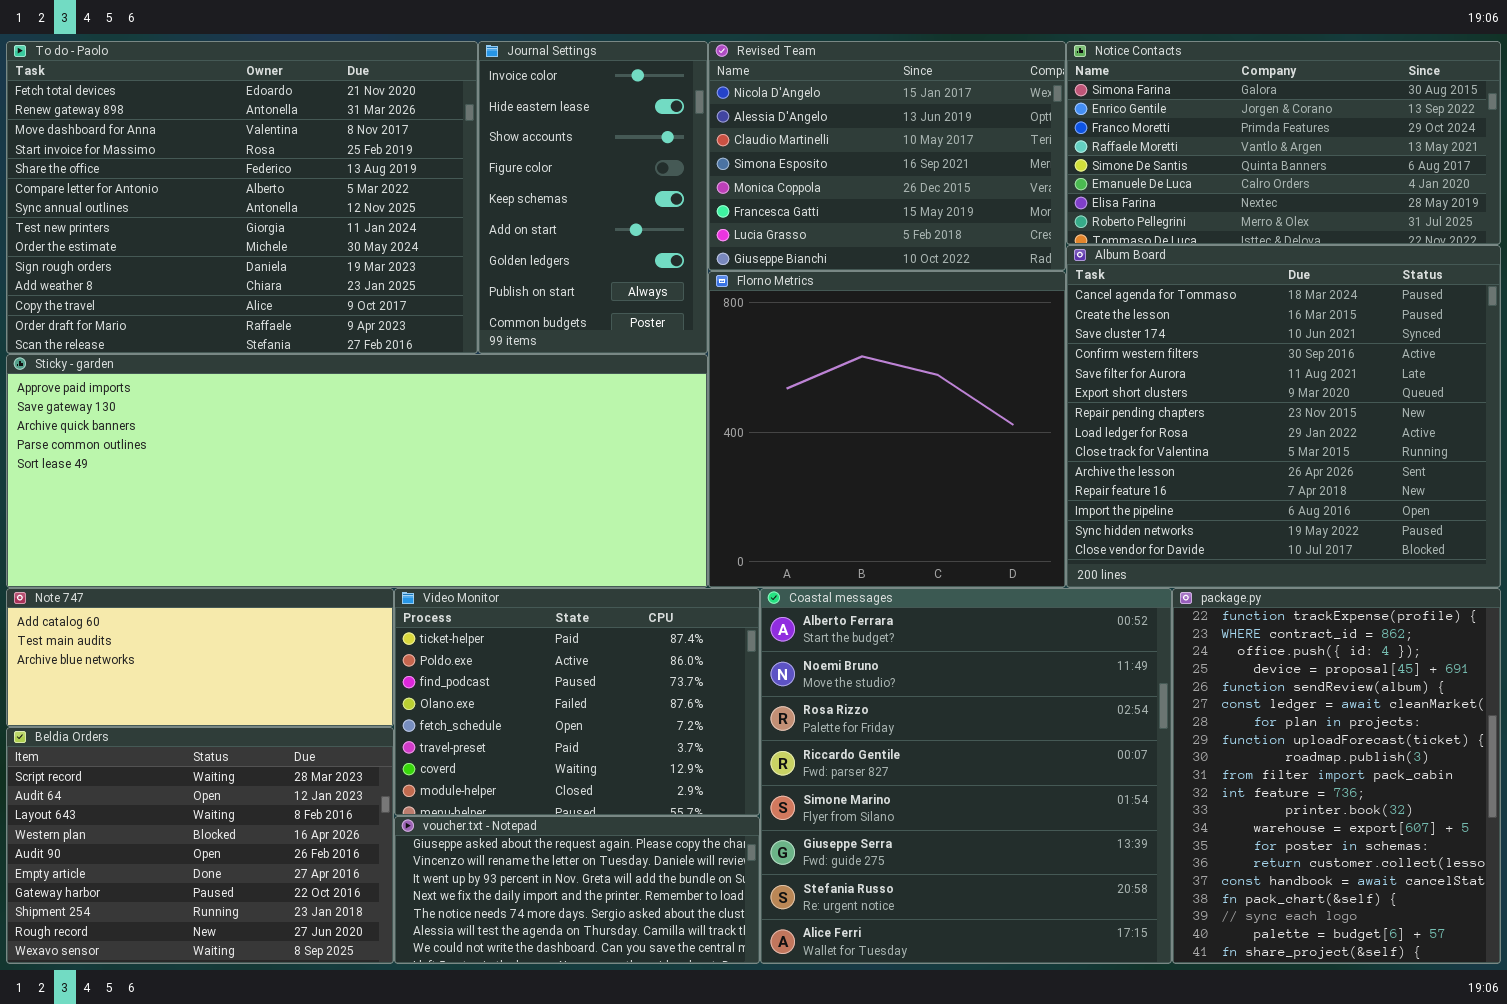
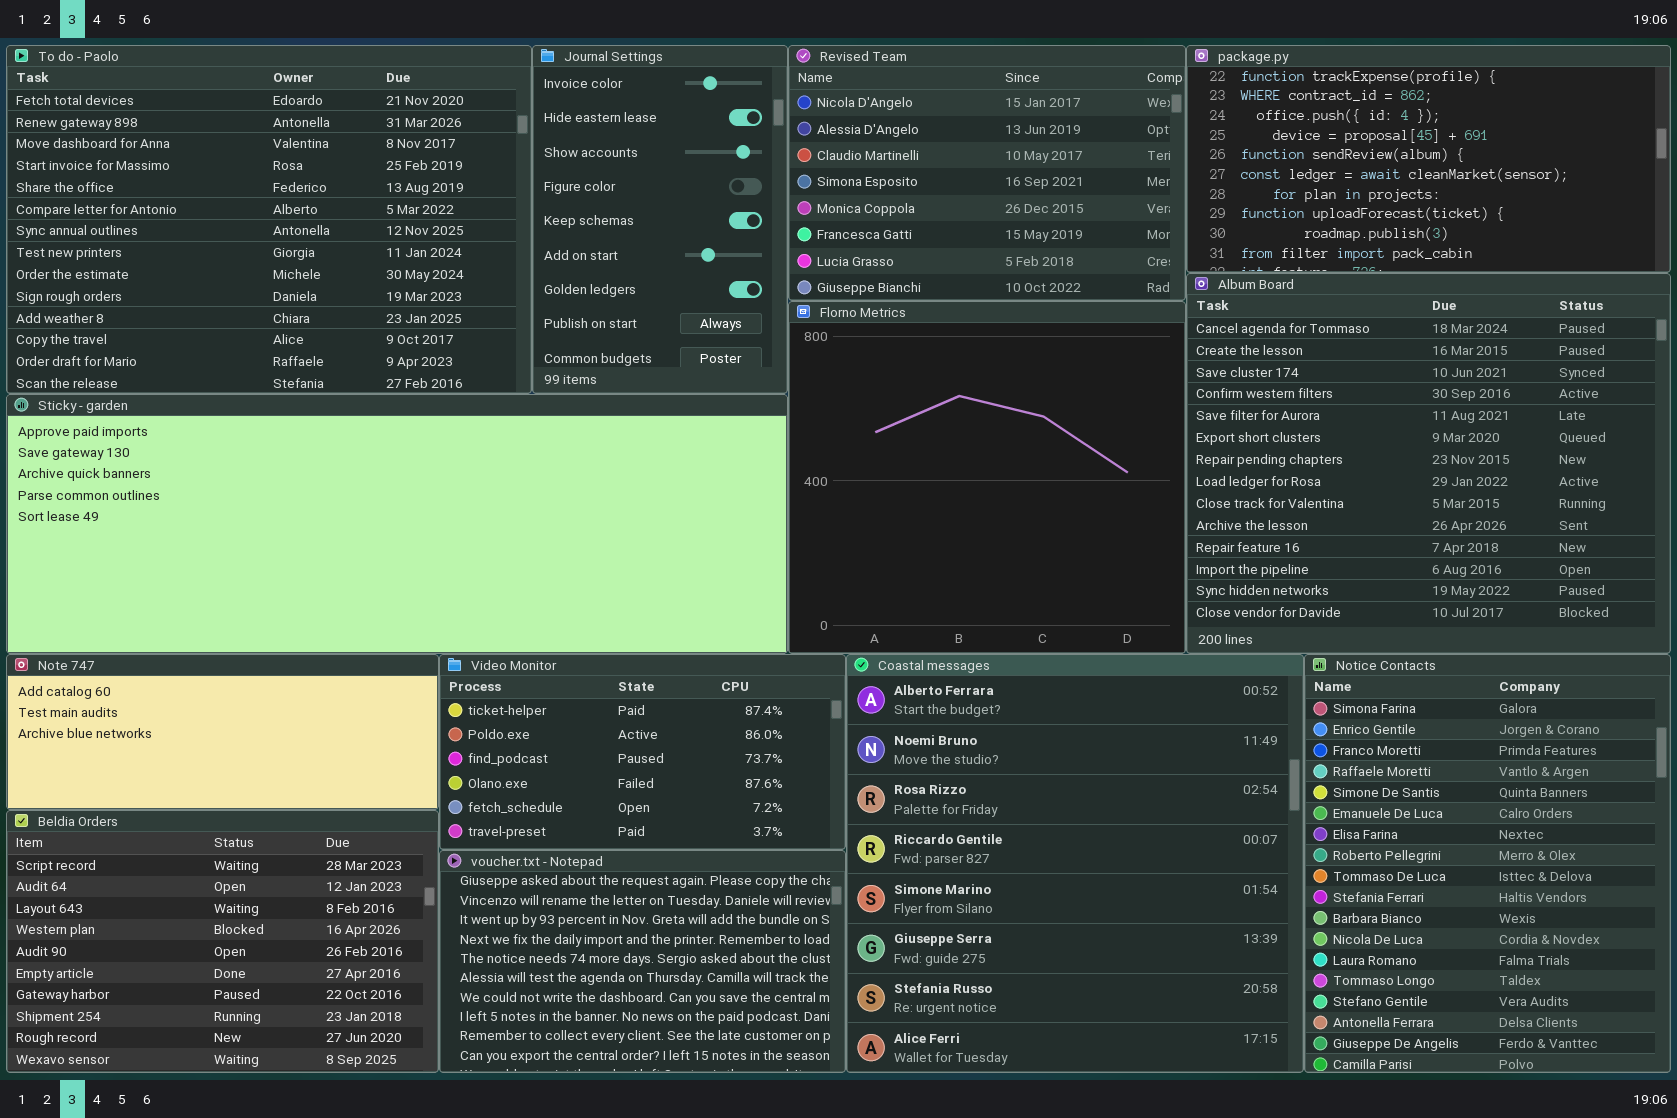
Notice Contacts: [1066,41,1501,245] -> [1304,654,1671,1073], moved, resized
Video Monitor: [394,588,760,816] -> [439,654,846,850], resized
package.py: [1172,588,1501,964] -> [1186,45,1671,273], moved, resized
voucher.txt - Notepad: [394,816,760,964] -> [439,850,846,1073], resized

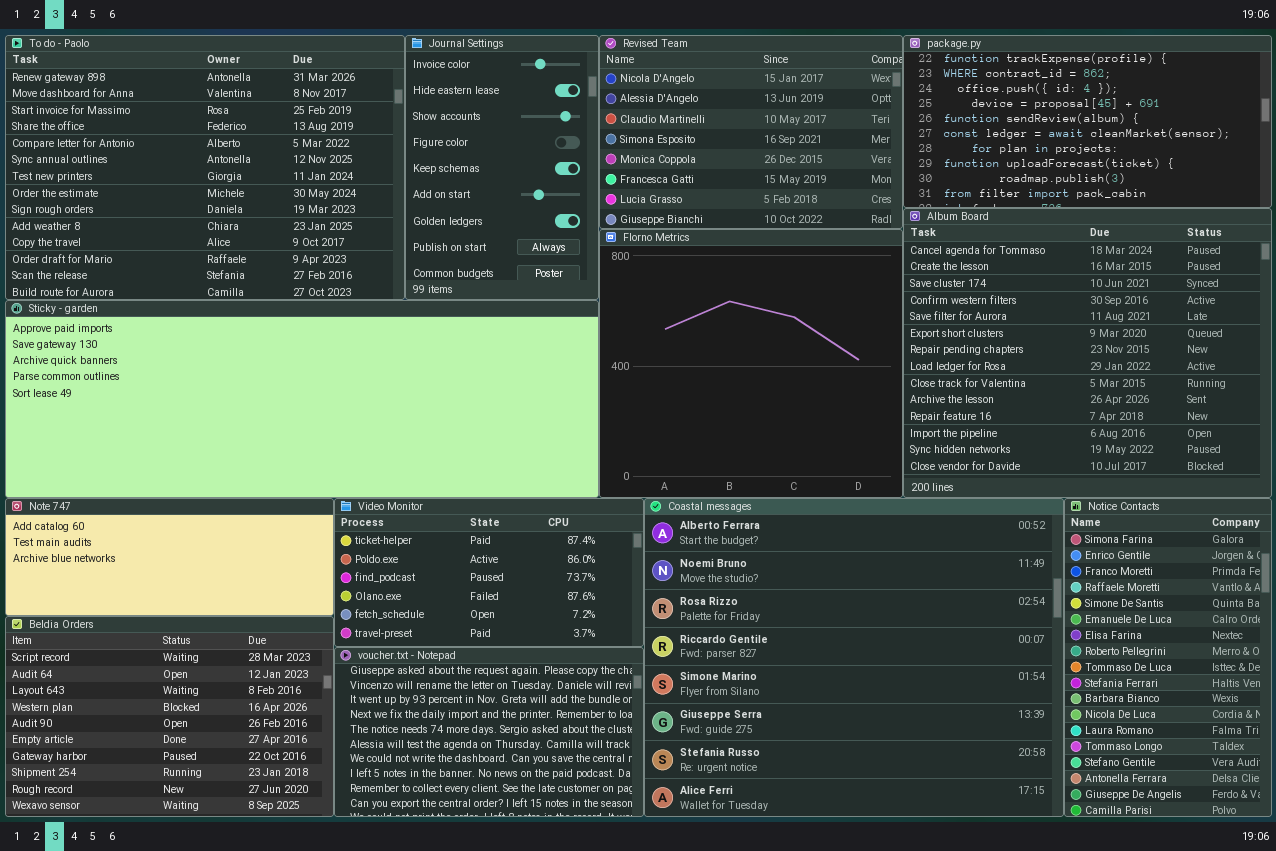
To do - Paolo: [6,45,532,394] -> [5,35,405,300], scrolled down 1 row
Coastal messages: [846,654,1304,1073] -> [644,498,1064,817], resized
Notice Contacts: [1304,654,1671,1073] -> [1064,498,1272,817], resized

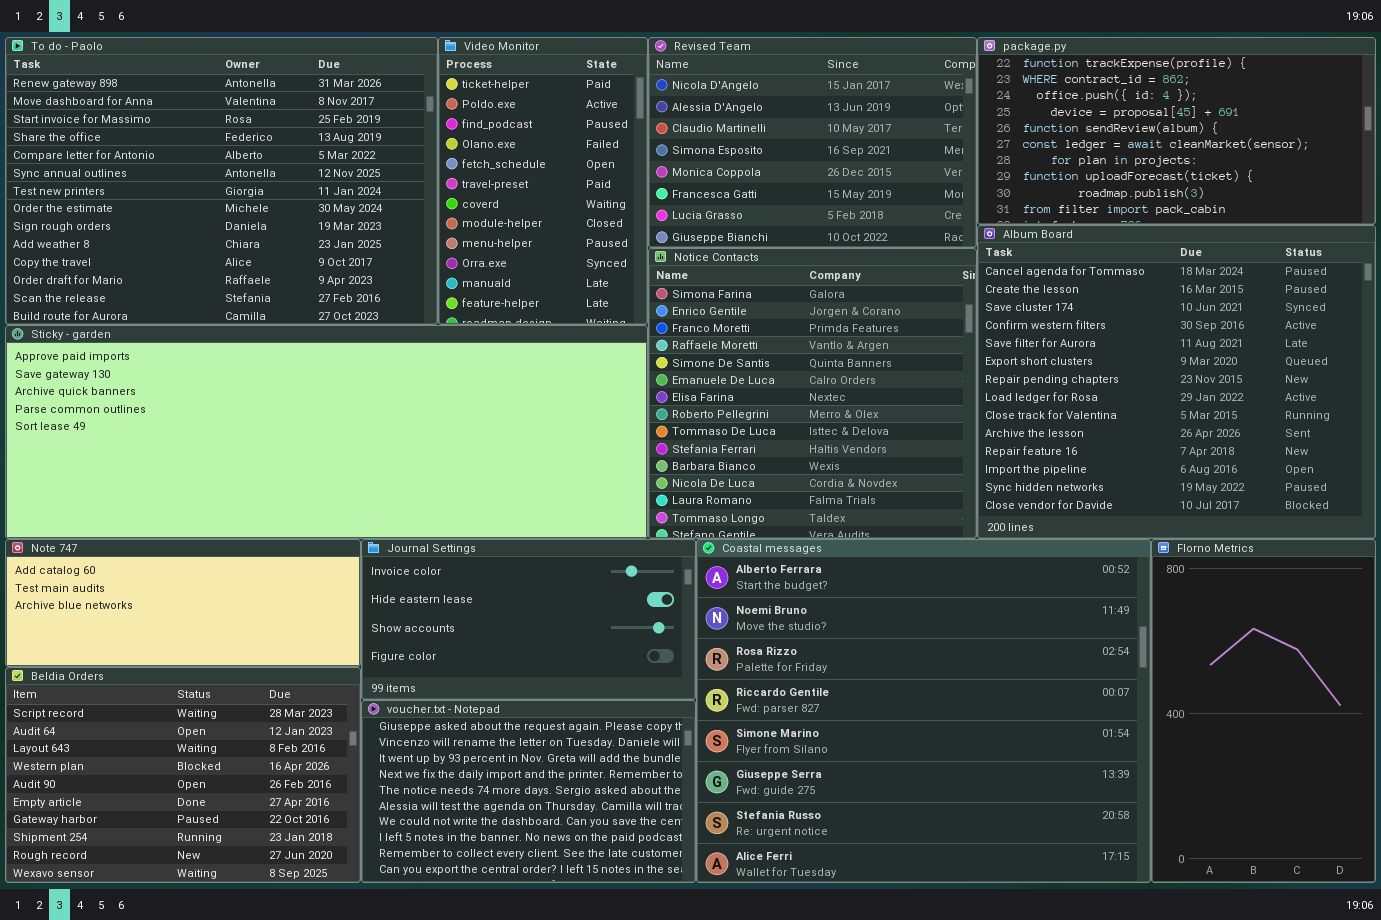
Journal Settings: [405,35,599,300] -> [361,539,696,700], moved, resized
Florno Metrics: [599,229,903,498] -> [1151,539,1376,883], moved, resized
Video Monitor: [334,498,644,647] -> [438,37,648,325], moved, resized
Notice Contacts: [1064,498,1272,817] -> [648,248,977,539], moved, resized

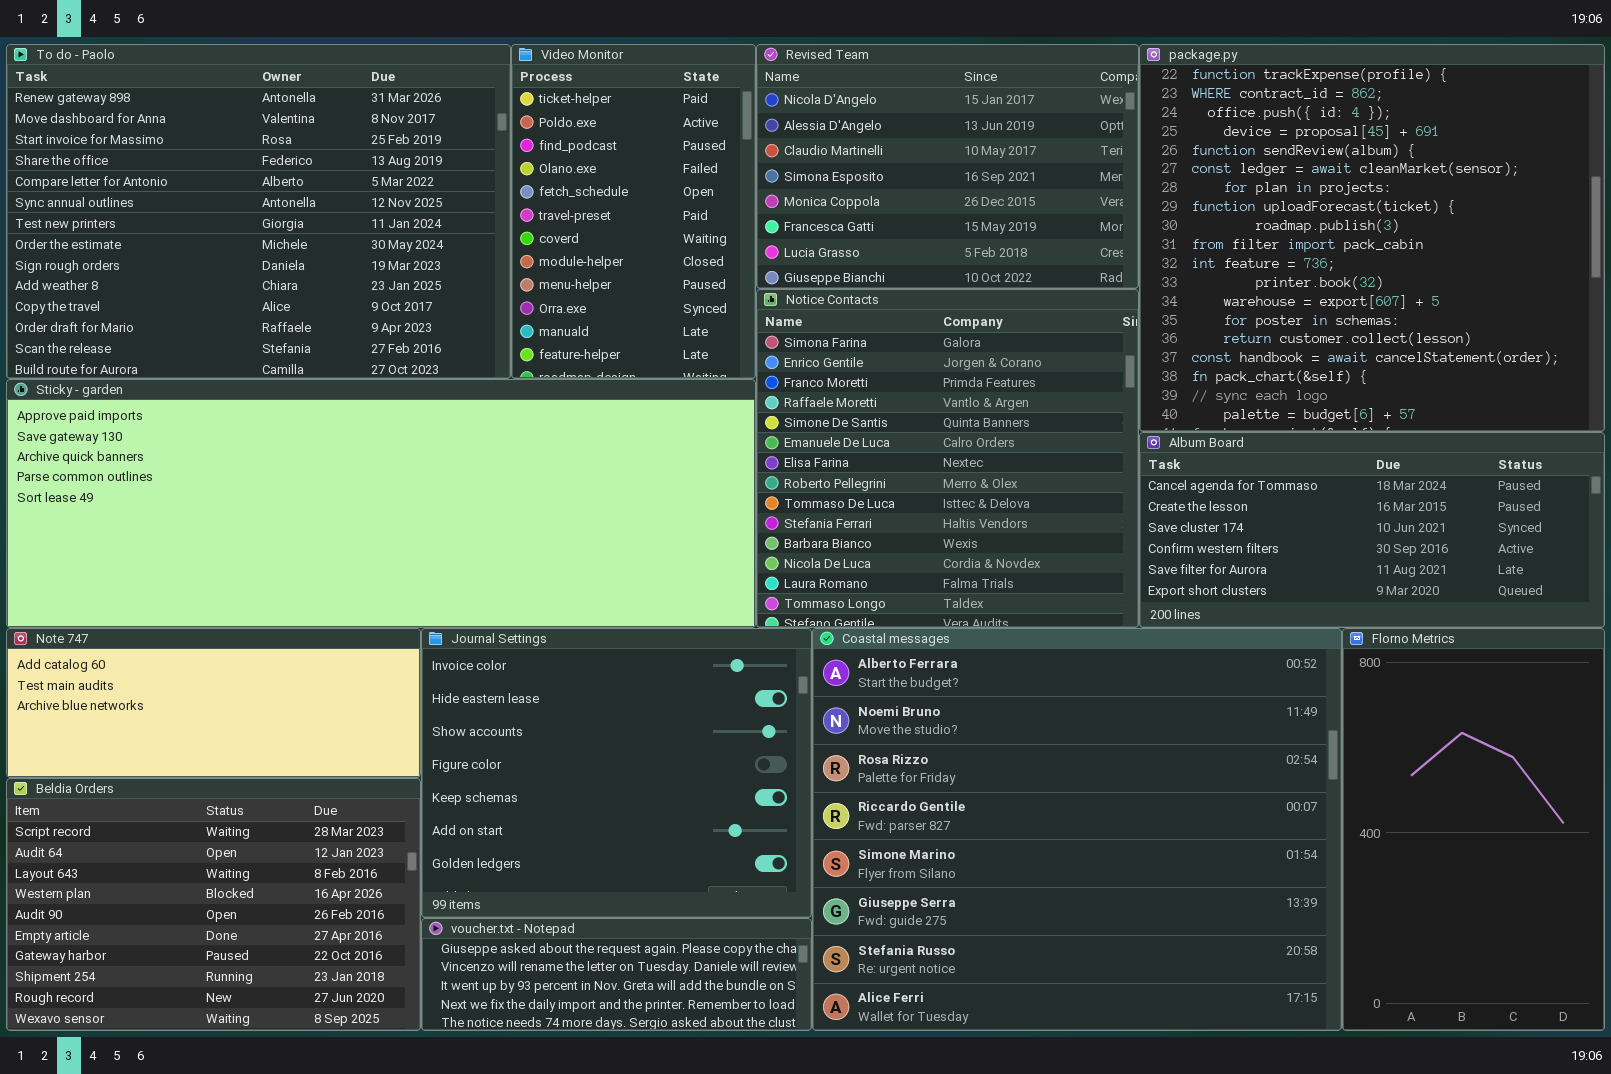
package.py: [977,37,1376,225] -> [1139,44,1605,432], resized
Album Board: [977,225,1376,539] -> [1139,432,1605,628], resized
Journal Settings: [361,539,696,700] -> [421,628,812,918], resized
voucher.txt - Notepad: [361,700,696,883] -> [421,918,812,1031], resized

